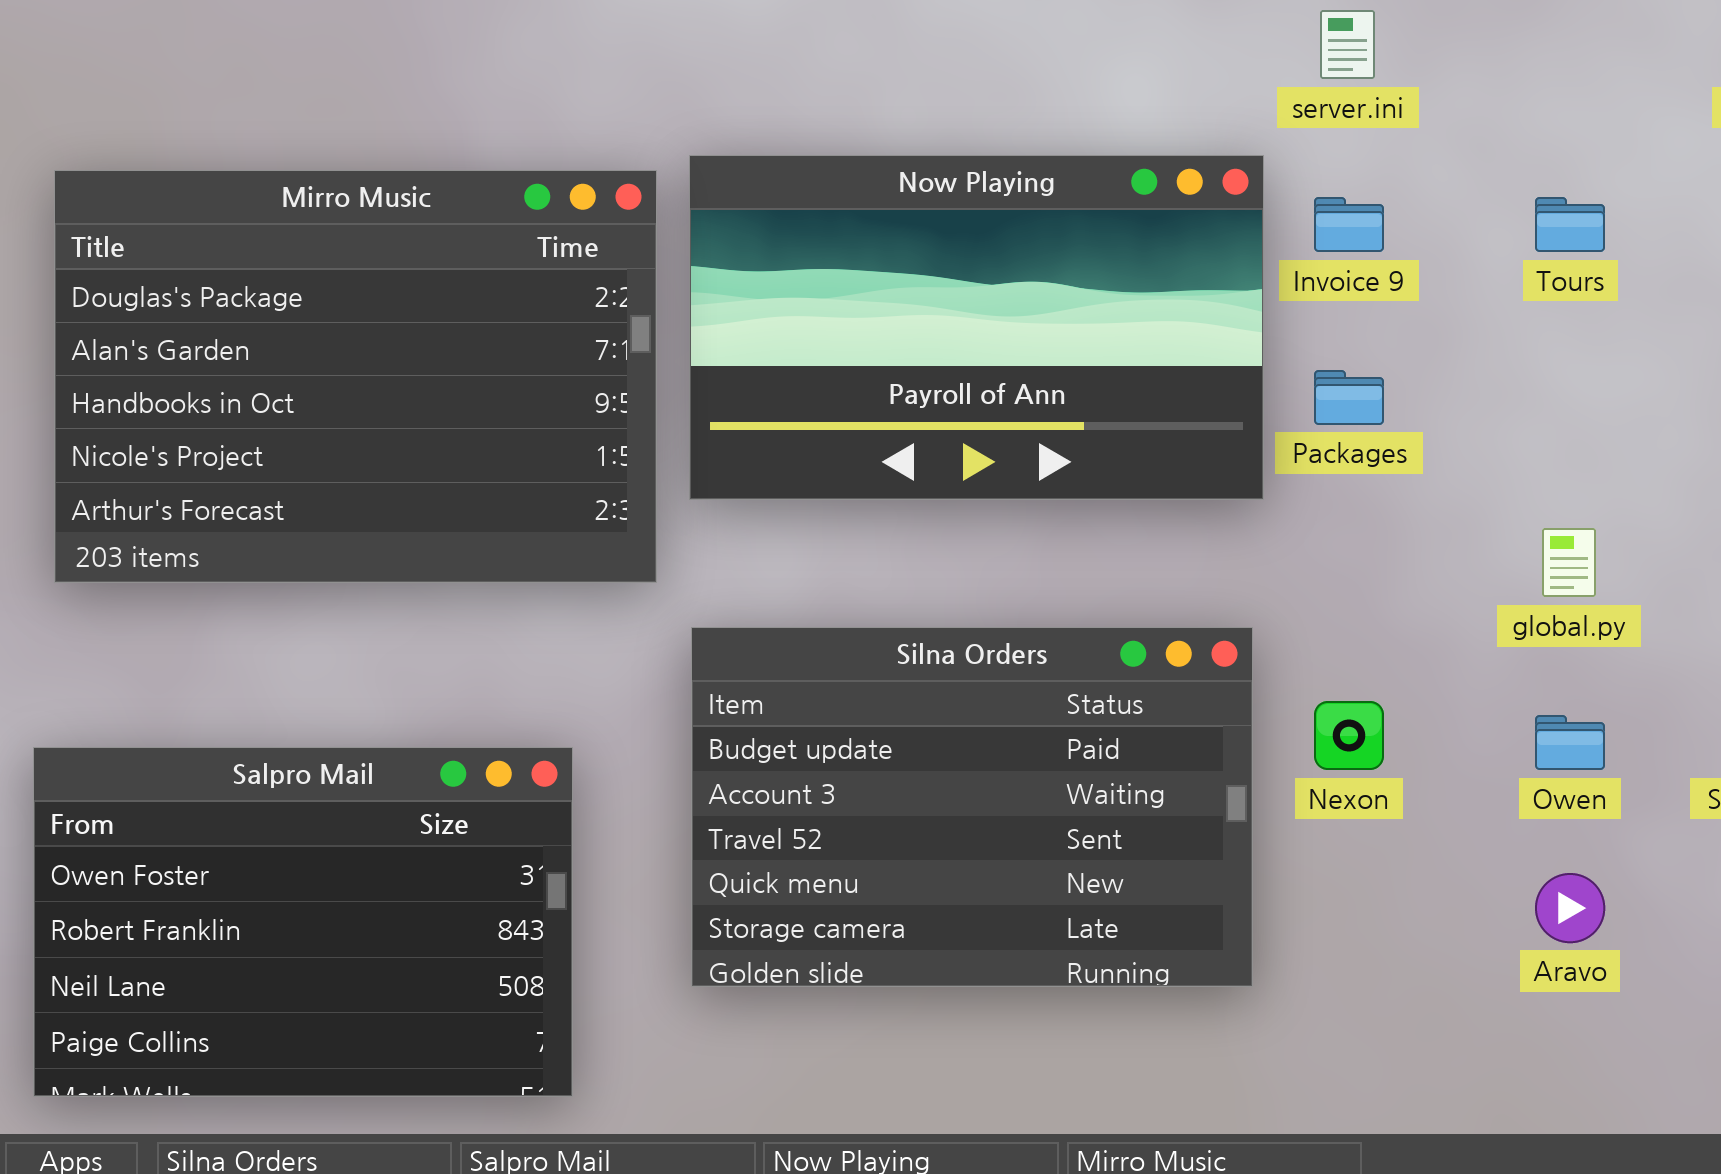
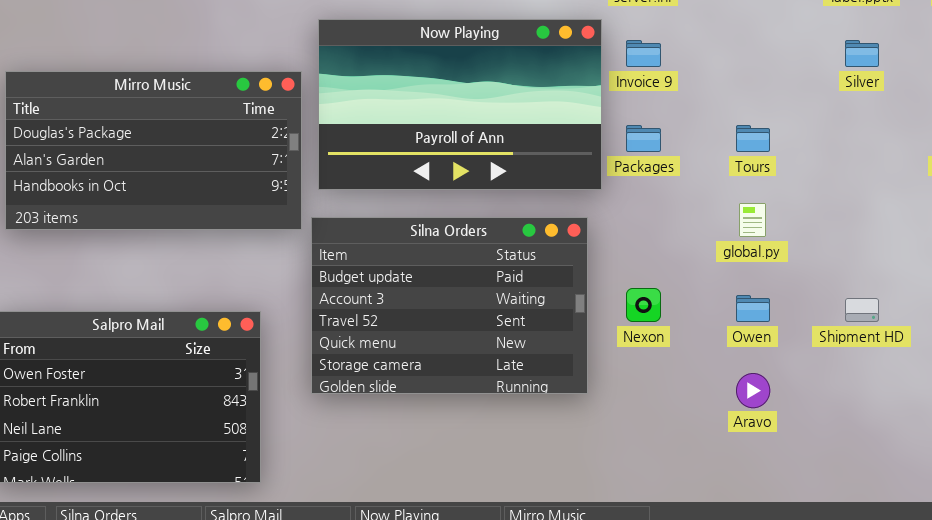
Mirro Music: [54,170,657,583] -> [5,71,302,230], resized
Tours: [1535,197,1605,252] -> [736,125,770,152], moved
Silna Orders: [691,627,1253,987] -> [311,217,588,394], moved

